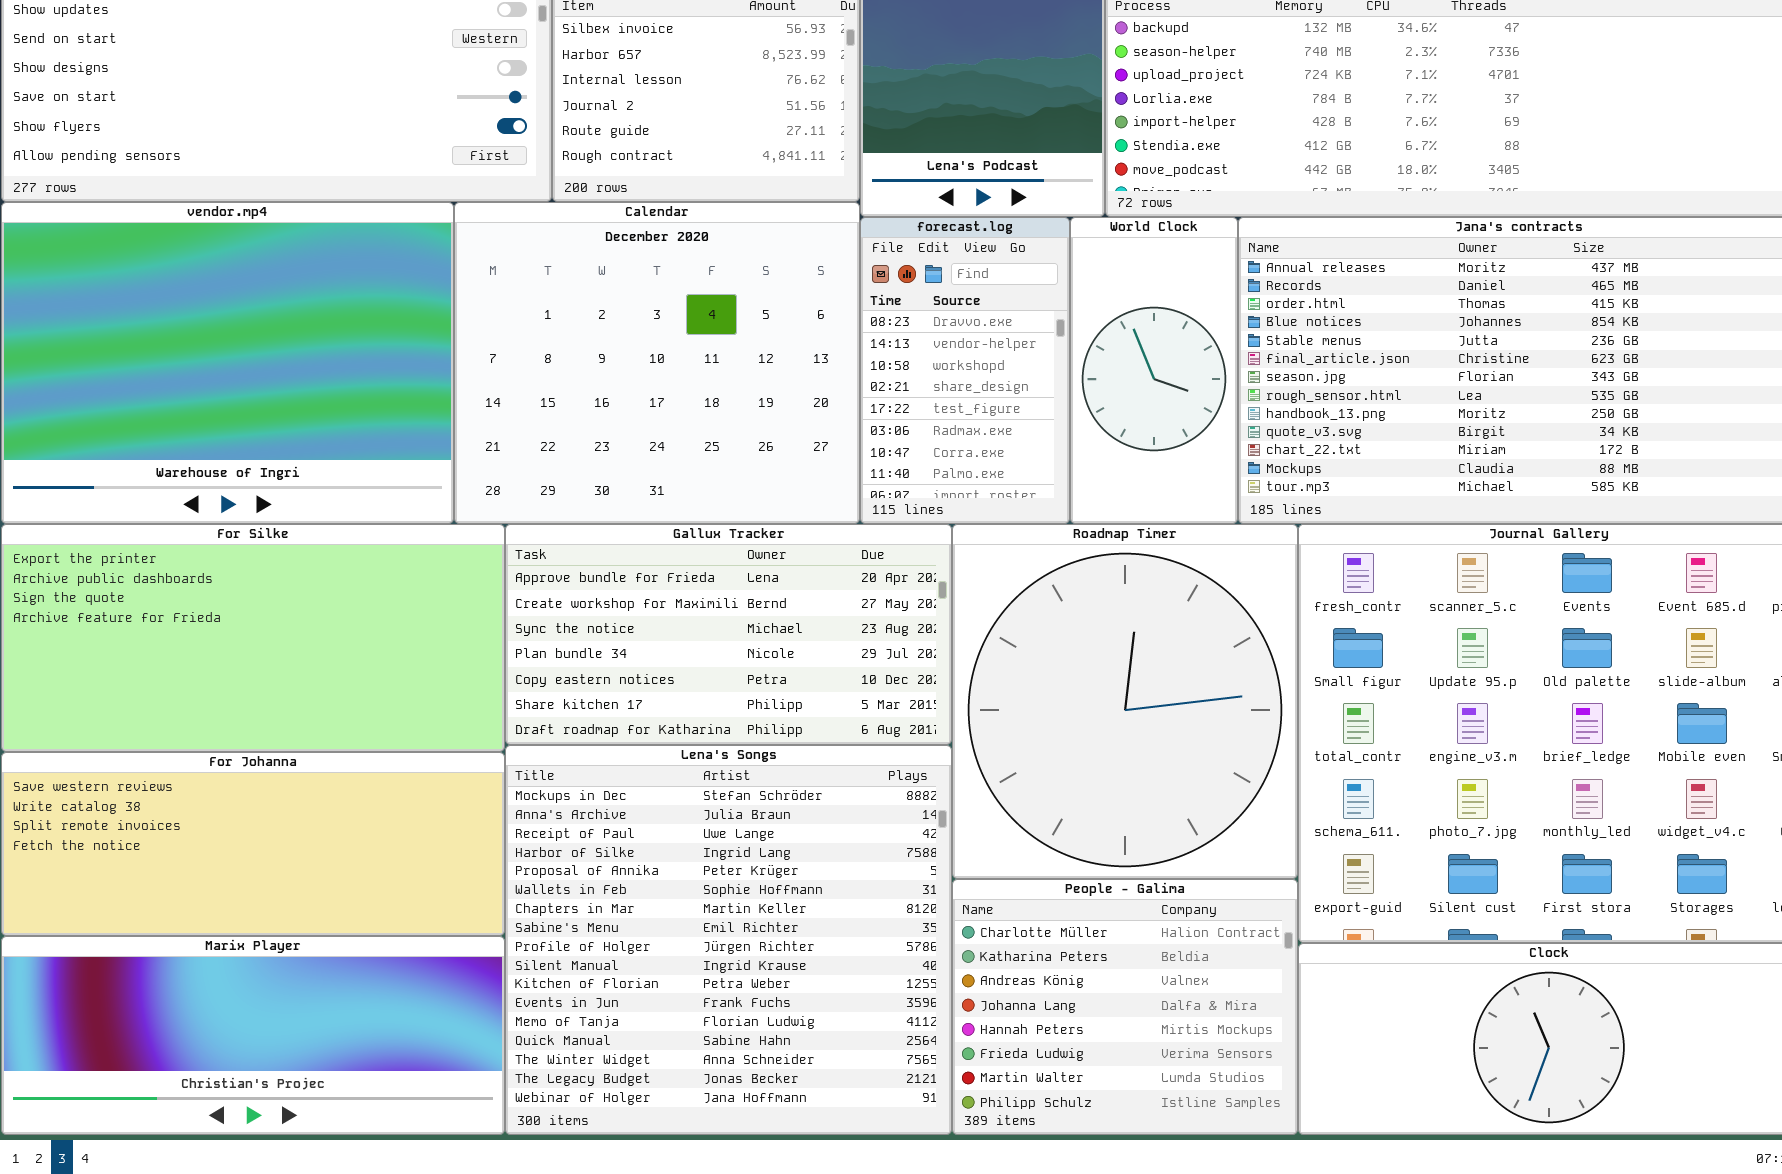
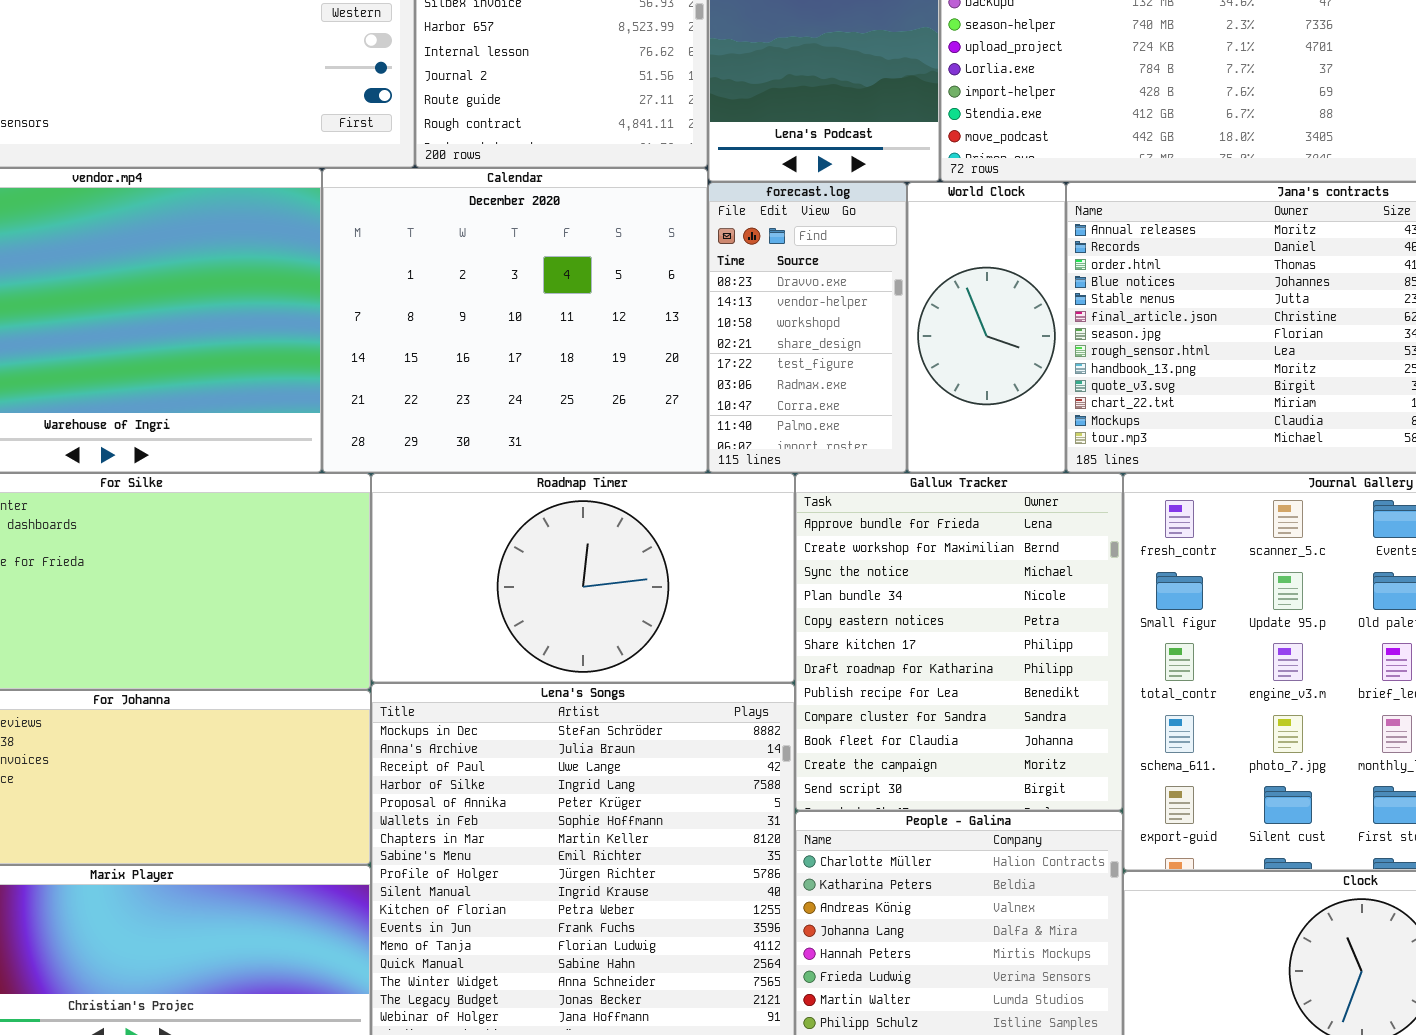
Gallux Tracker: [505,524,952,745] -> [795,473,1123,811], moved, resized
Roadmap Timer: [952,524,1298,879] -> [371,473,795,683], moved, resized

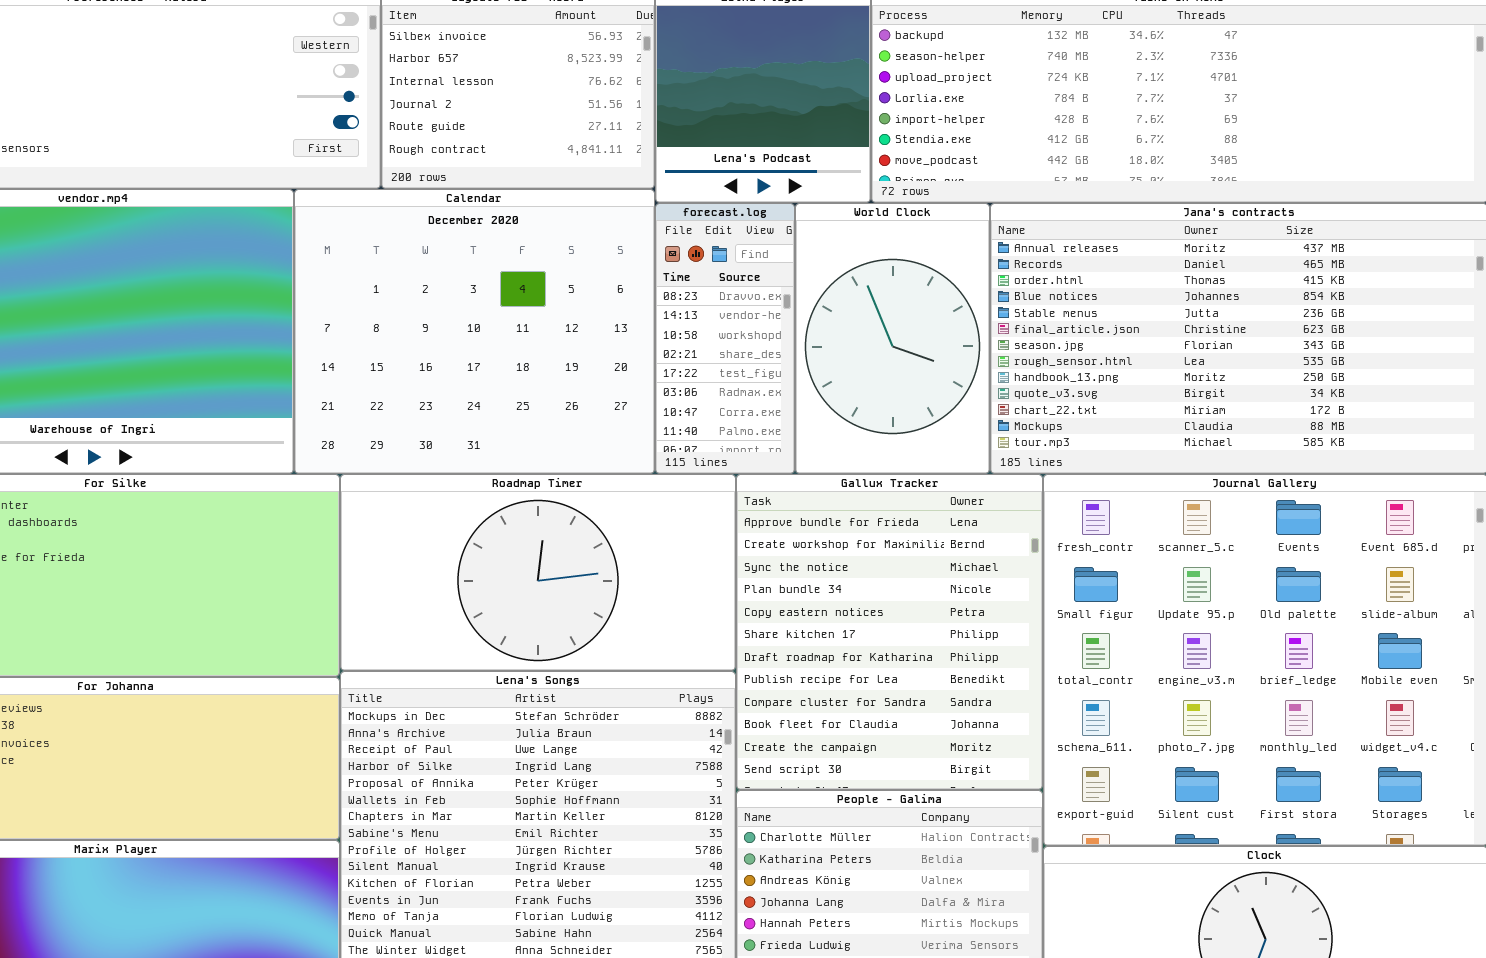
forecast.log: [708,182,907,473] -> [655,203,795,474], resized
World Clock: [907,182,1066,473] -> [795,203,990,474], resized

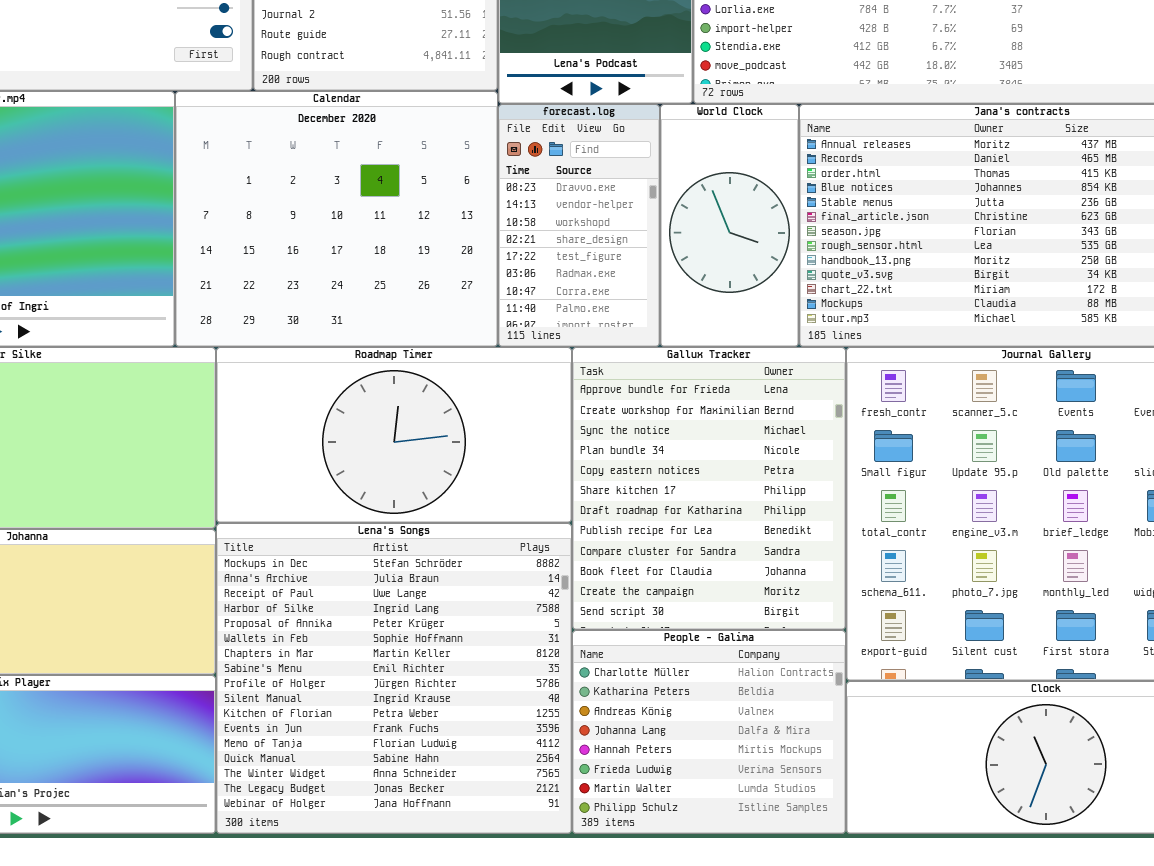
forecast.log: [655,203,795,474] -> [498,104,660,347], resized
World Clock: [795,203,990,474] -> [660,104,799,347], resized

